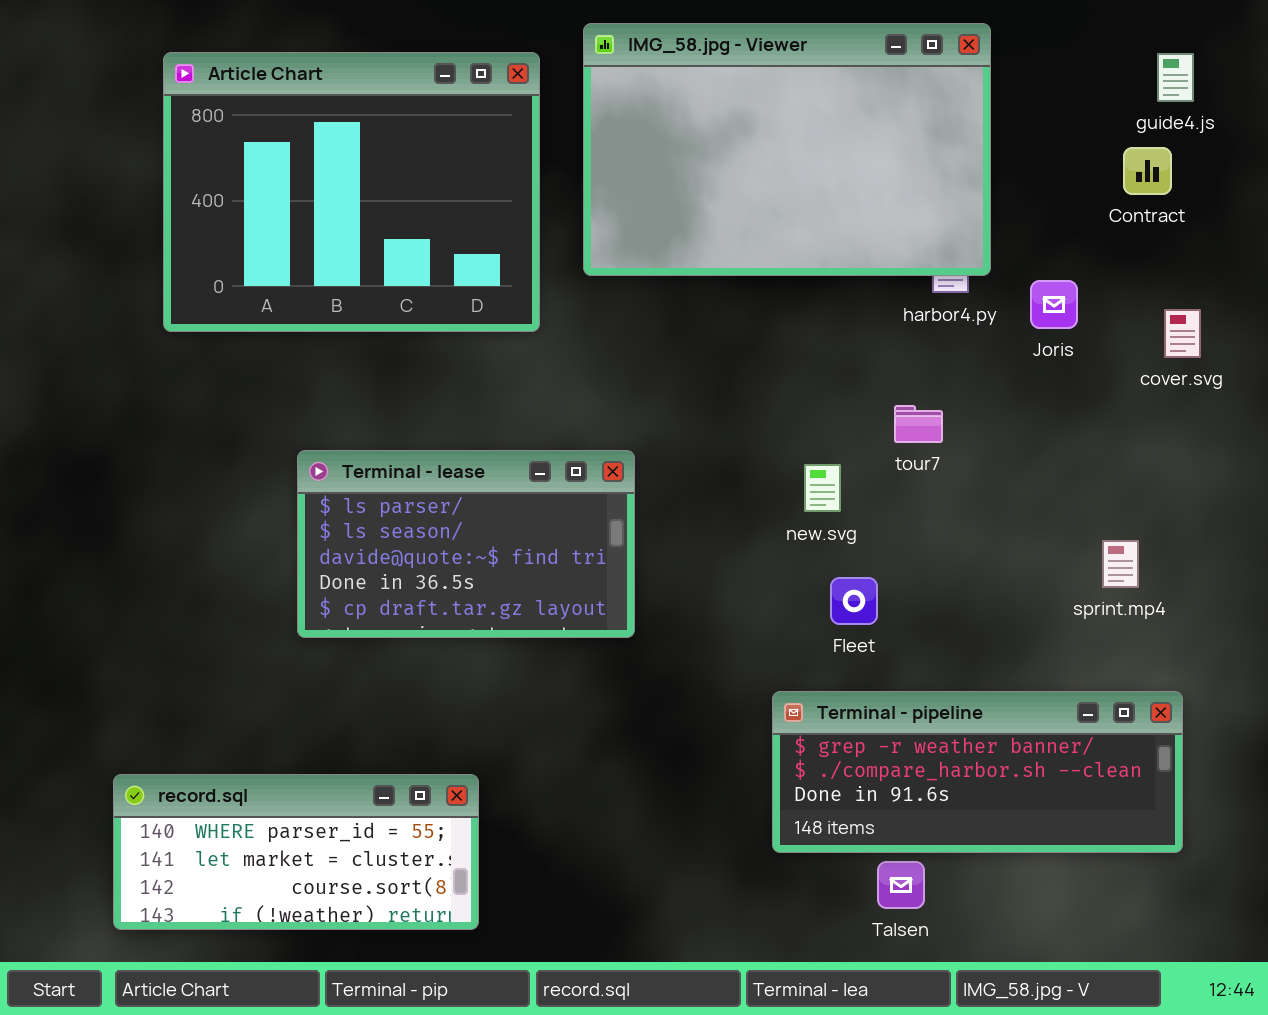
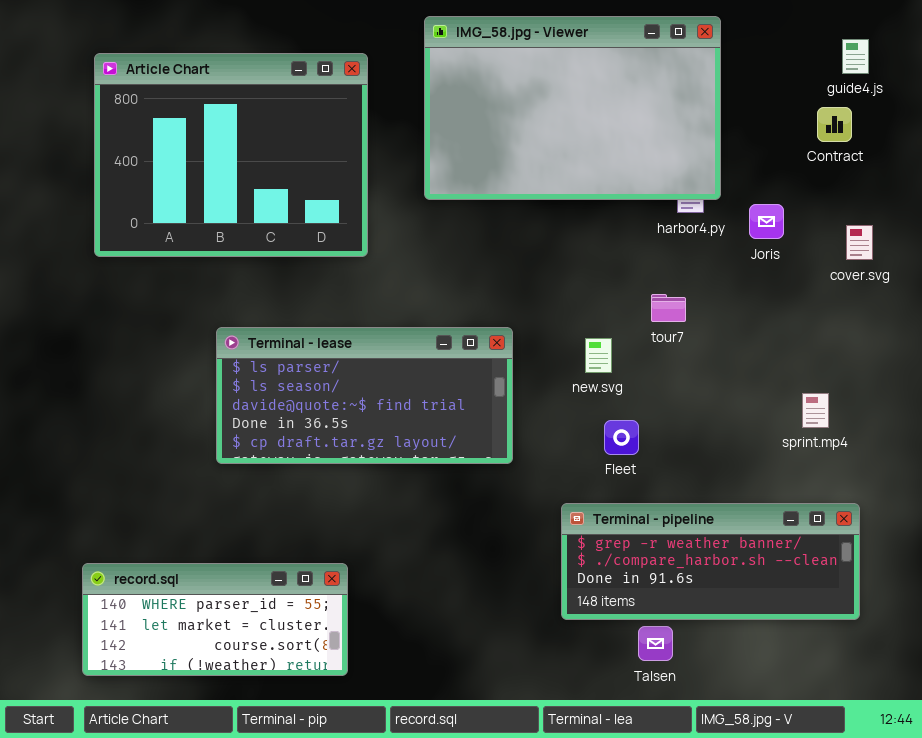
Article Chart: [163,52,540,332] -> [94,53,368,257], moved
Terminal - lease: [297,450,635,638] -> [216,327,513,464], resized

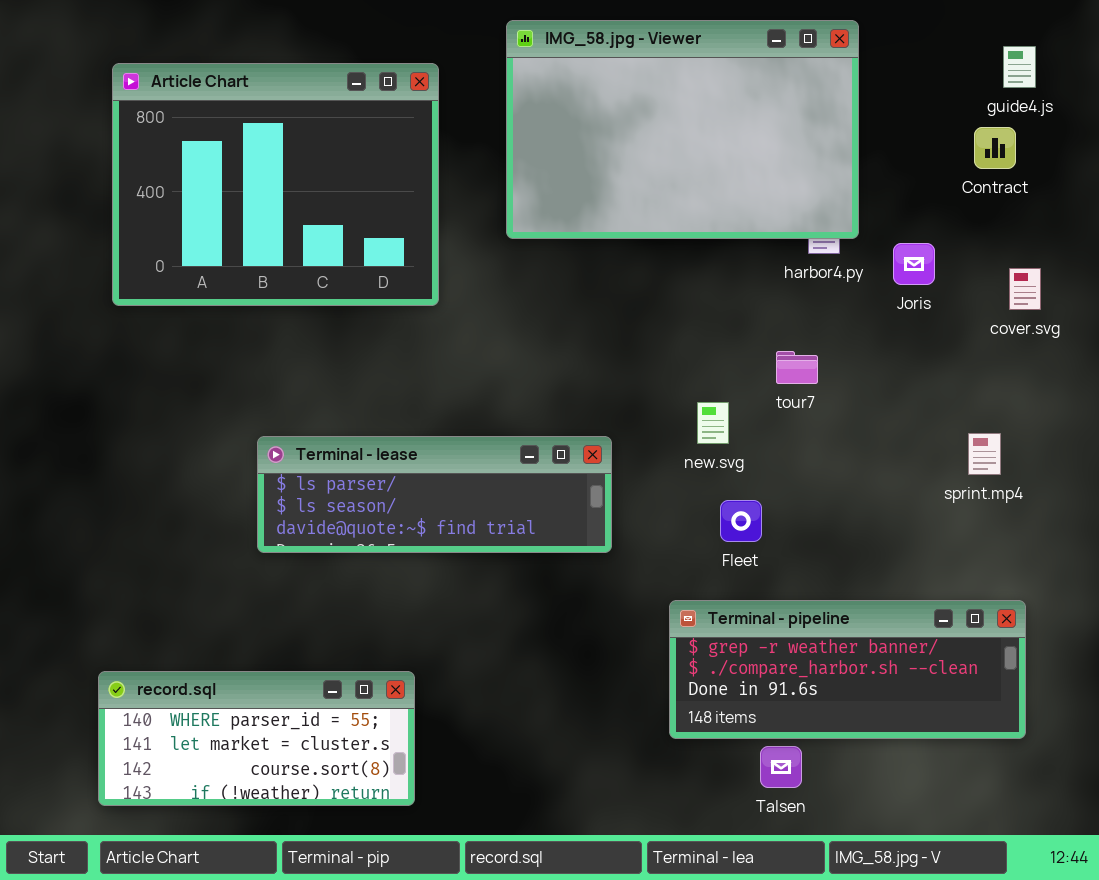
Terminal - lease: [216,327,513,464] -> [257,436,612,553], resized
sprint.mp4: [802,393,829,428] -> [968,433,1001,475], moved

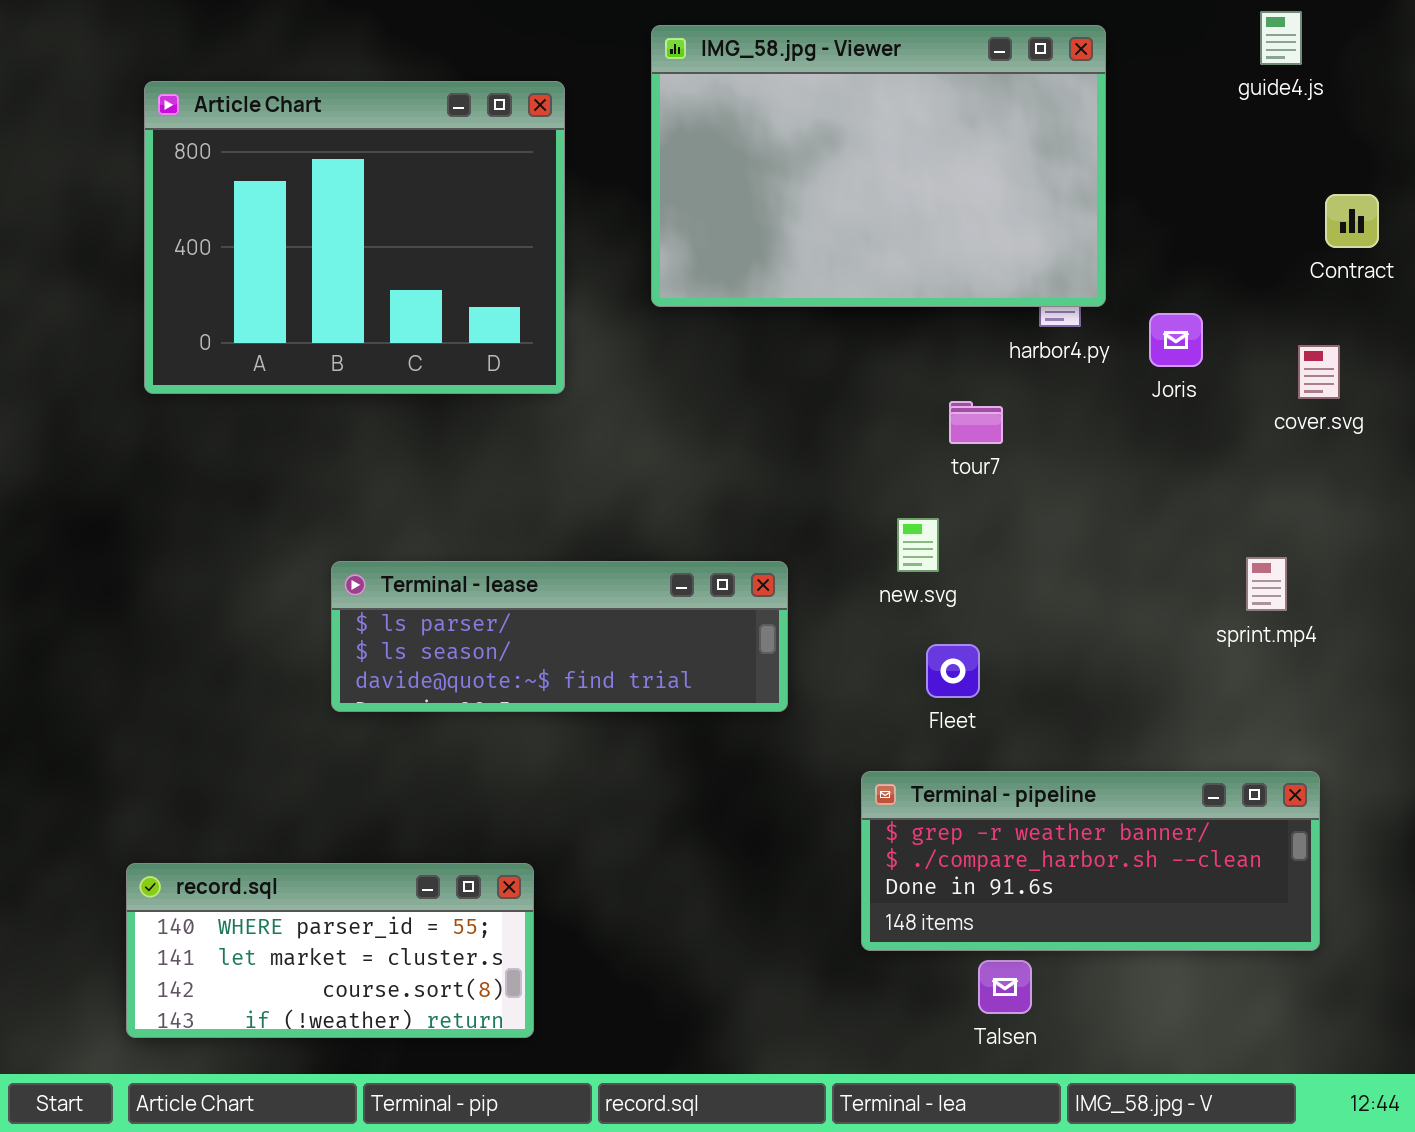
guide4.js: [1003,46,1036,88] -> [1260,11,1302,65], moved
Contract: [974,127,1016,169] -> [1325,194,1379,248], moved
tour7: [776,351,818,384] -> [949,401,1003,444], moved

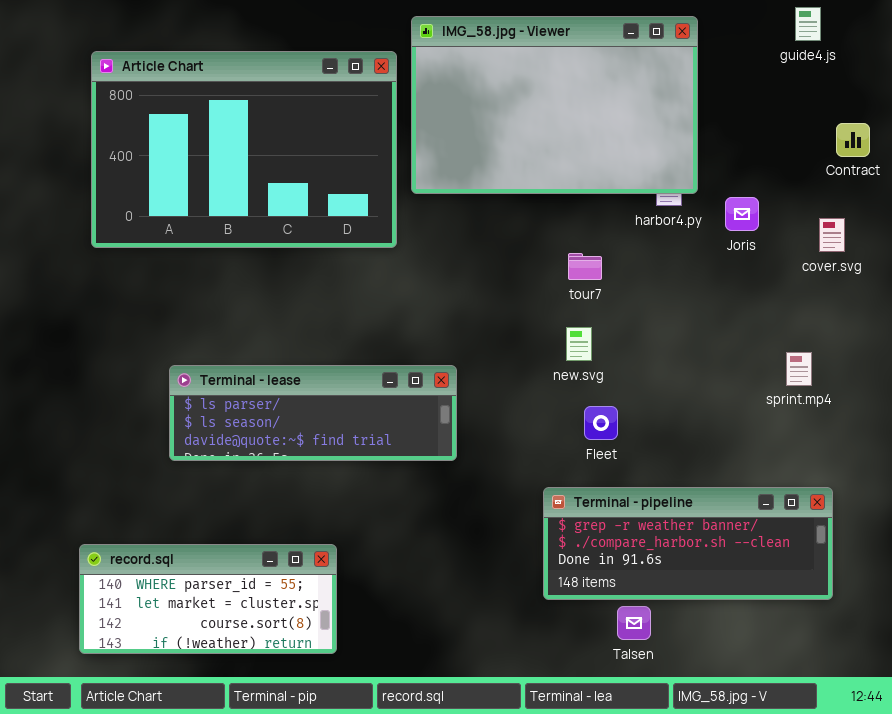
Article Chart: [144,81,565,394] -> [91,51,397,248], resized
tour7: [949,401,1003,444] -> [568,253,602,280], moved
Terminal - lease: [331,561,788,712] -> [169,365,457,461], moved

